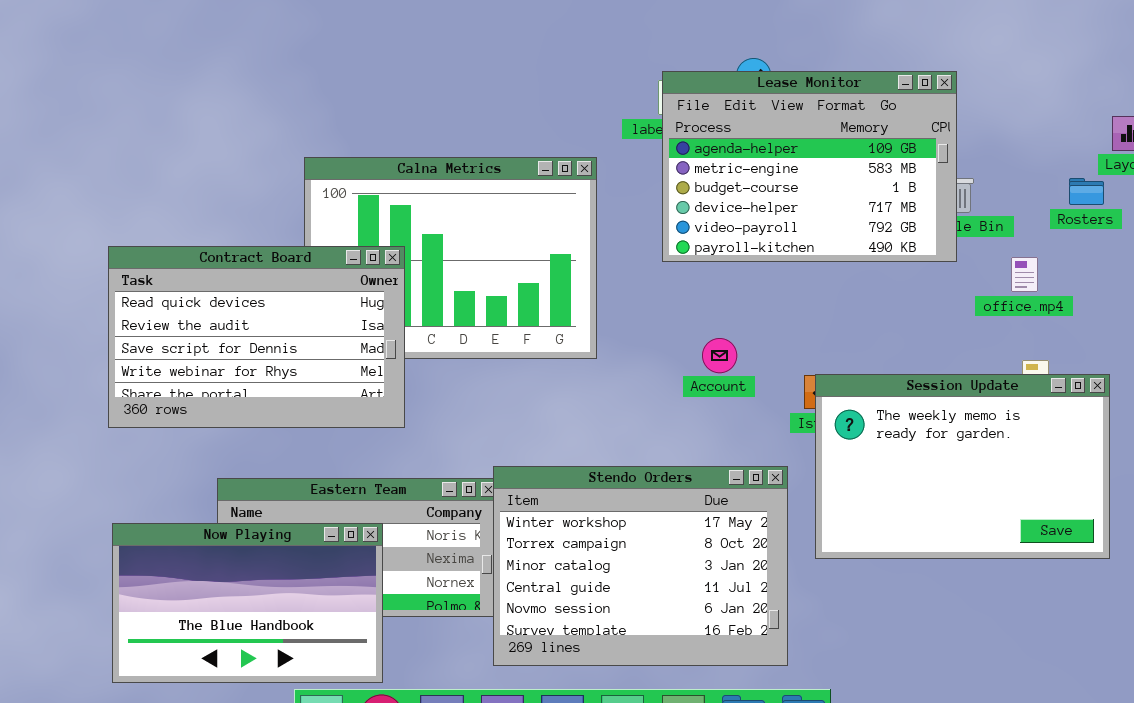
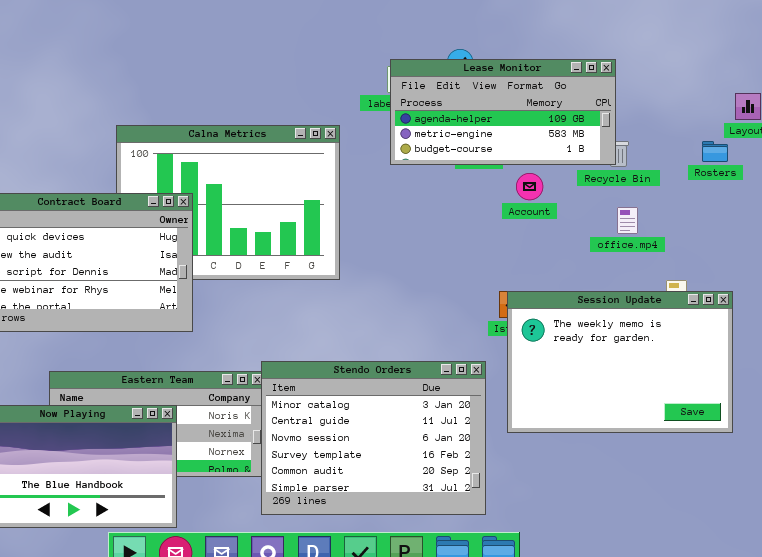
Lease Monitor: [662,71,957,262] -> [390,59,616,165], resized
office.mp4: [1011,257,1038,292] -> [617,207,638,234], moved
Account: [702,338,737,373] -> [516,173,543,200], moved
Stendo Orders: [493,466,788,666] -> [261,361,486,515], scrolled down 2 rows

